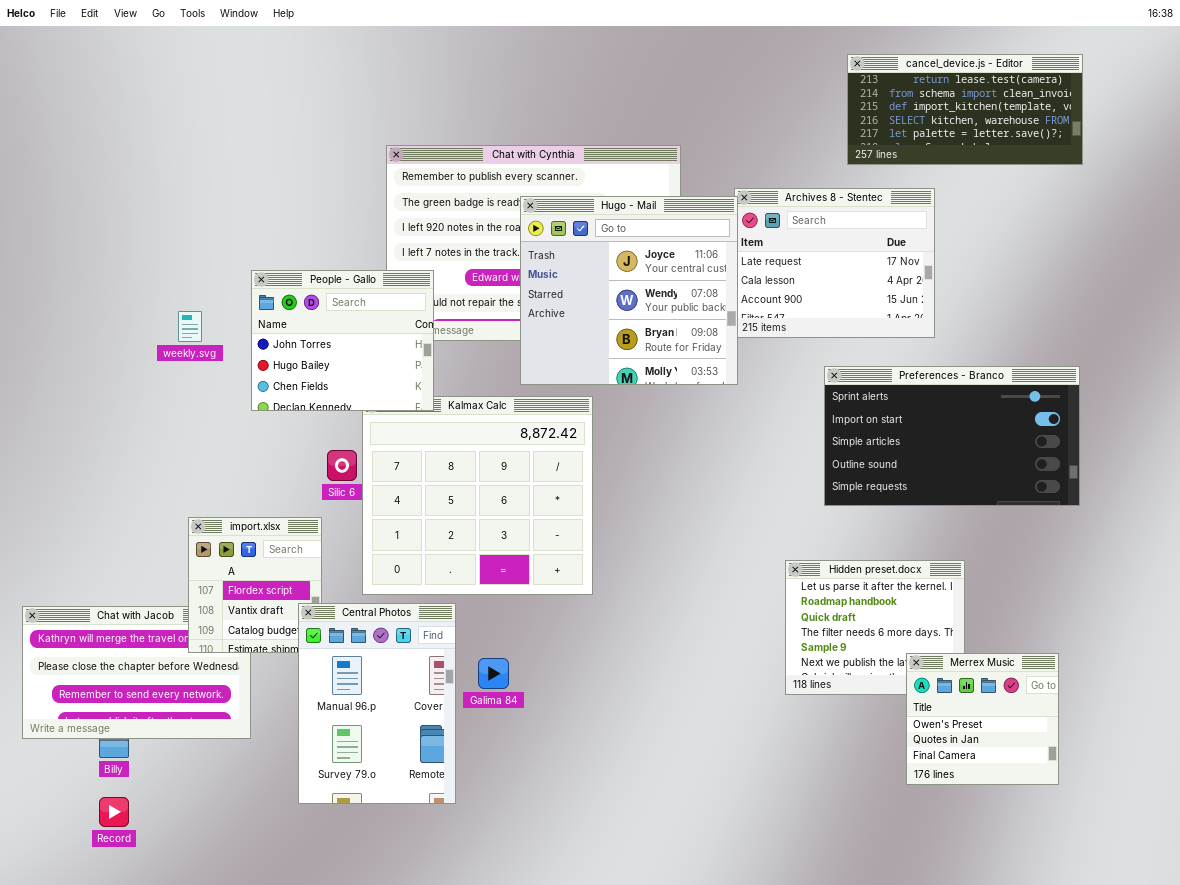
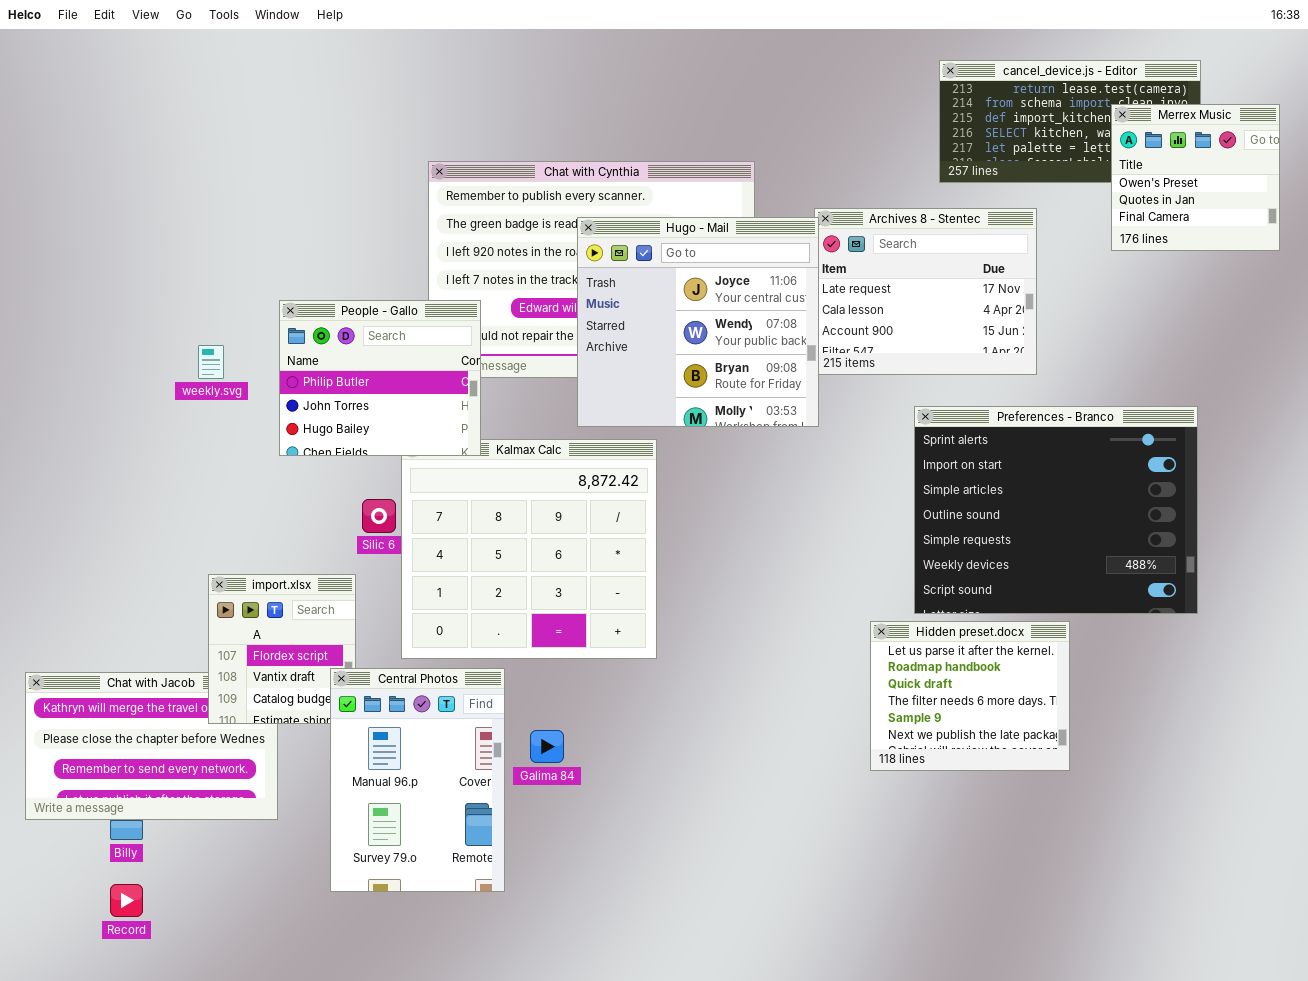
People - Gallo: [251,270,434,411] -> [279,300,481,456], scrolled up 1 row
Preferences - Branco: [824,366,1080,506] -> [914,406,1198,614], resized
Merrex Music: [906,653,1059,785] -> [1111,104,1280,251], moved

